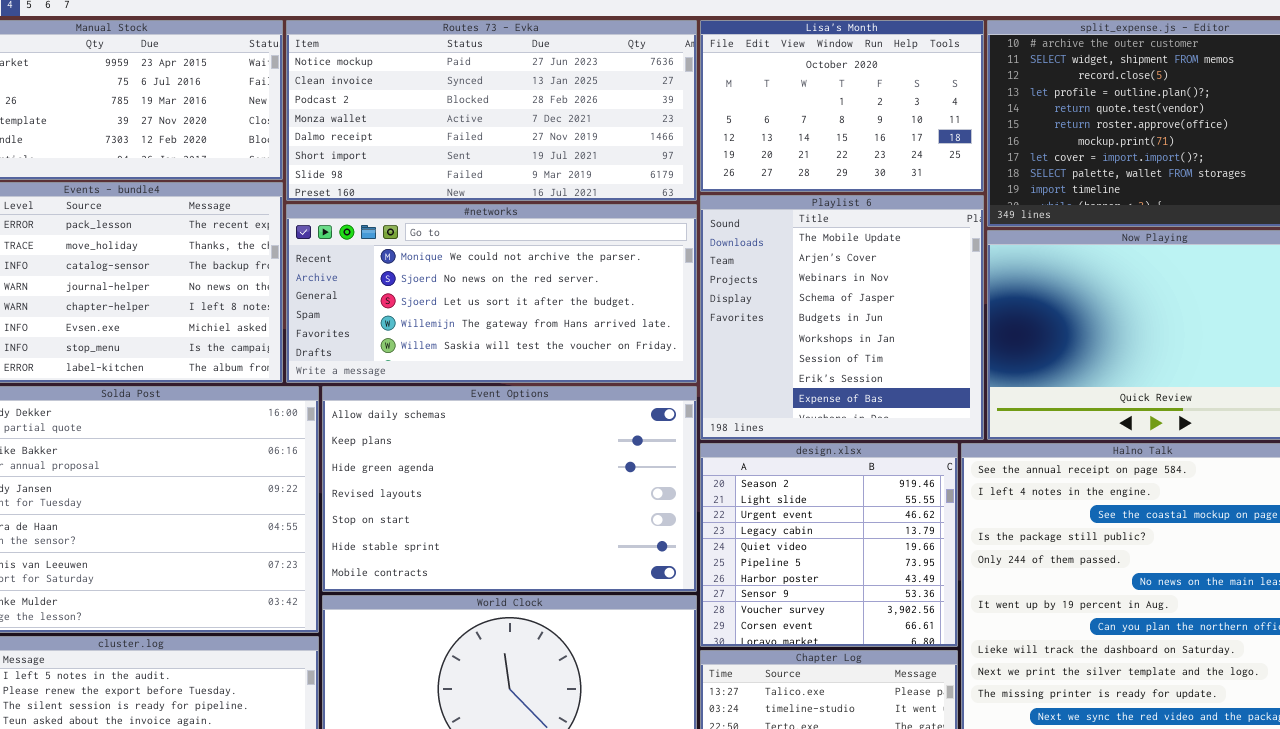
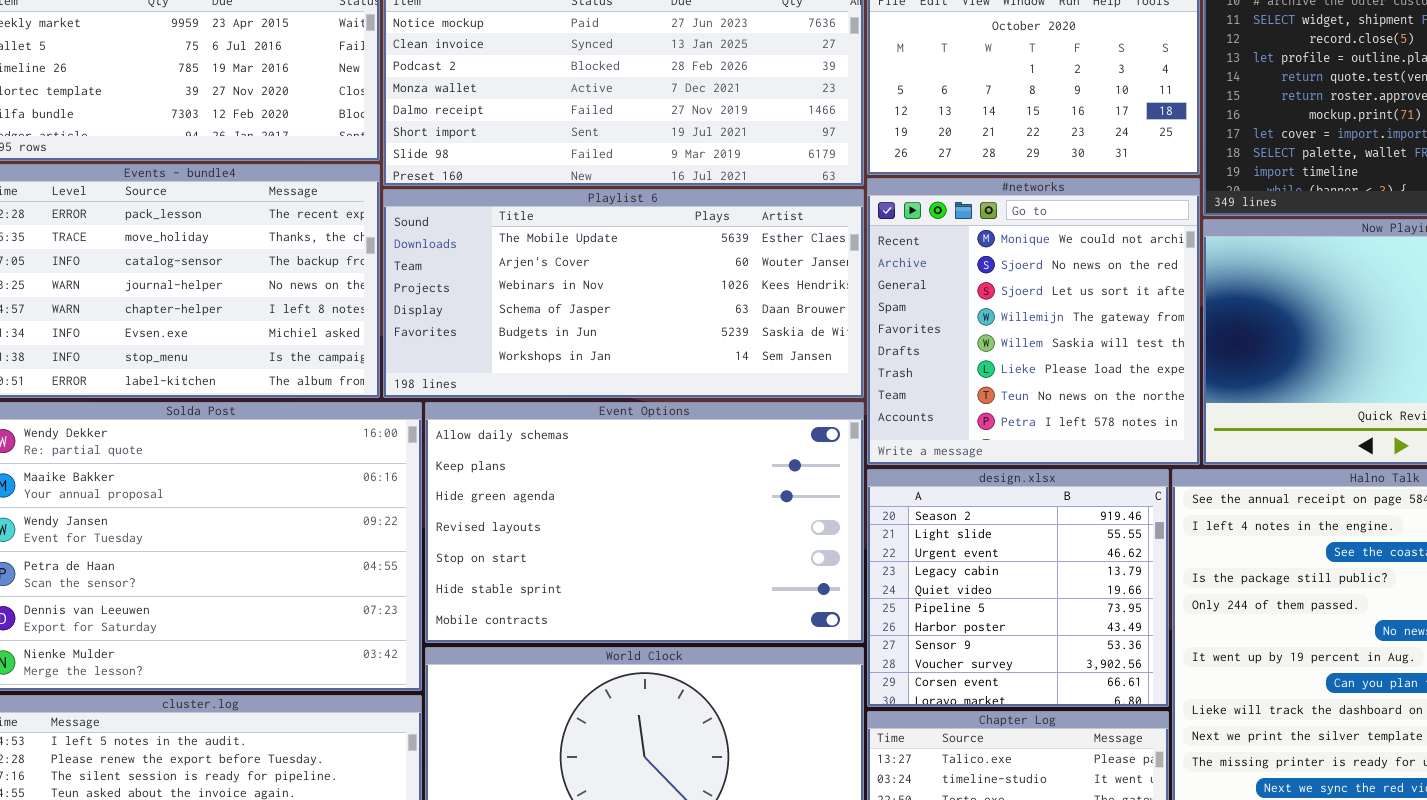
Playlist 6: [700,195,984,440] -> [383,189,864,398], moved, resized
#networks: [286,204,697,383] -> [867,178,1200,465], moved, resized

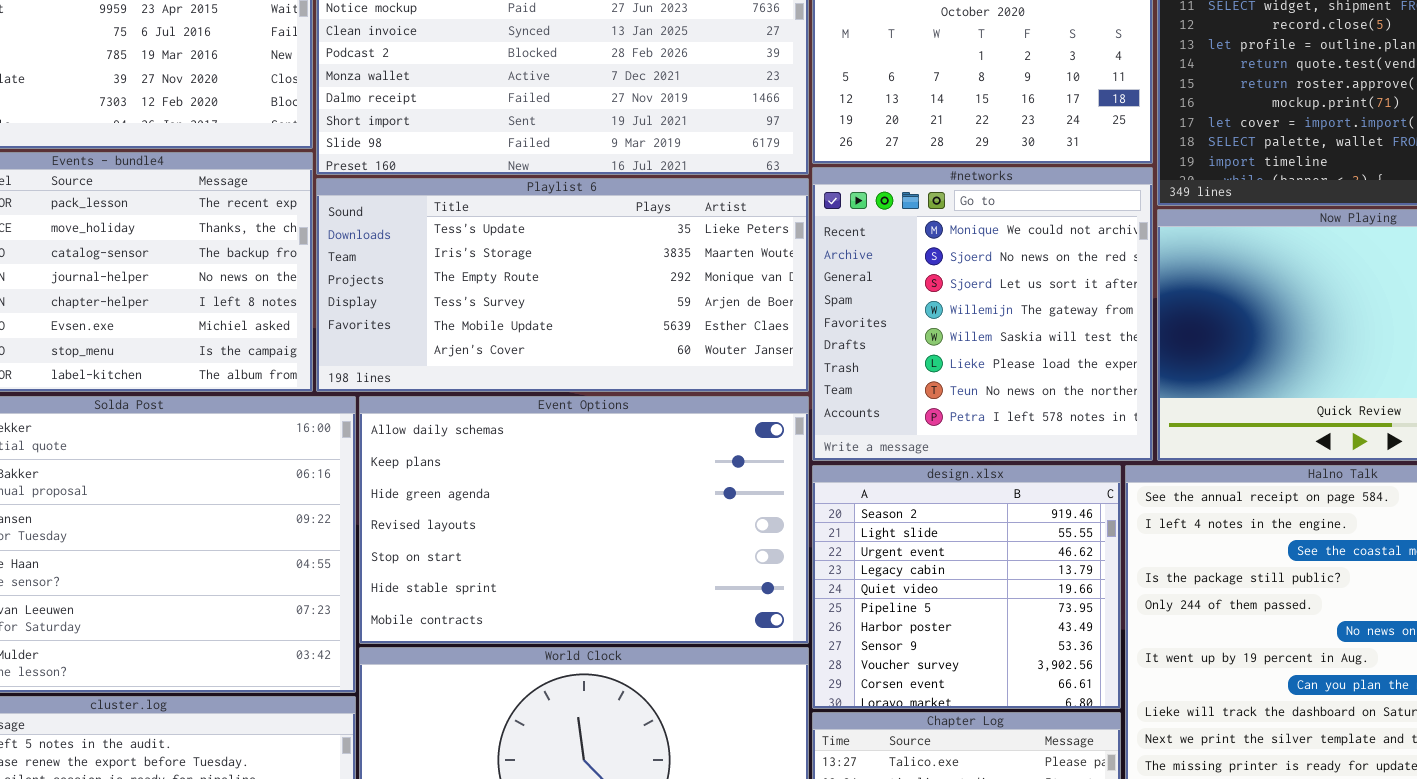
Playlist 6: [383,189,864,398] -> [316,178,809,392], scrolled up 4 rows

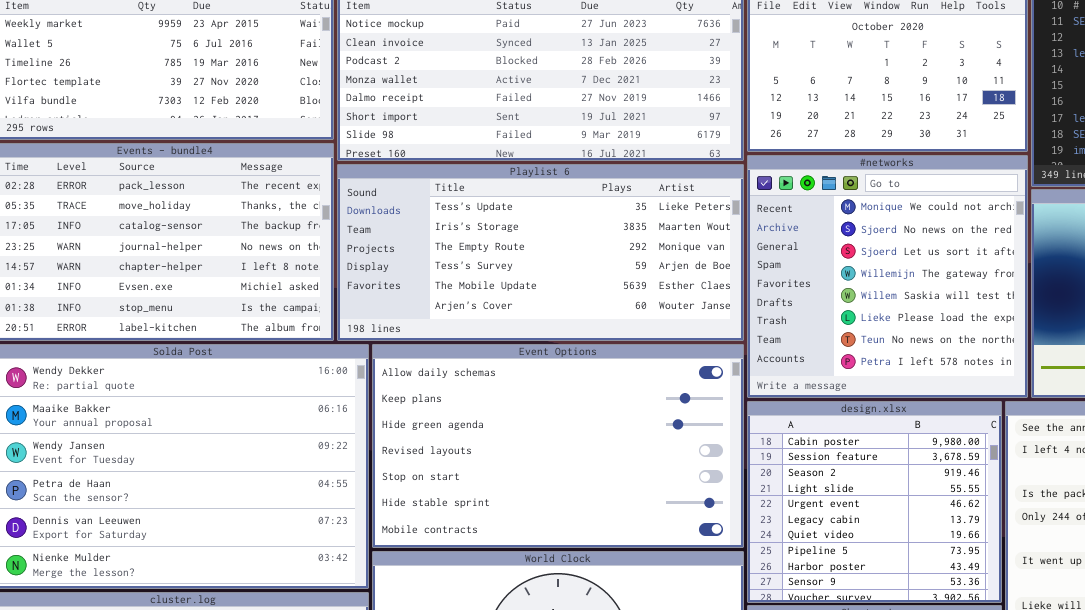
design.xlsx: [812,465,1121,709] -> [747,401,1002,603], scrolled up 2 rows

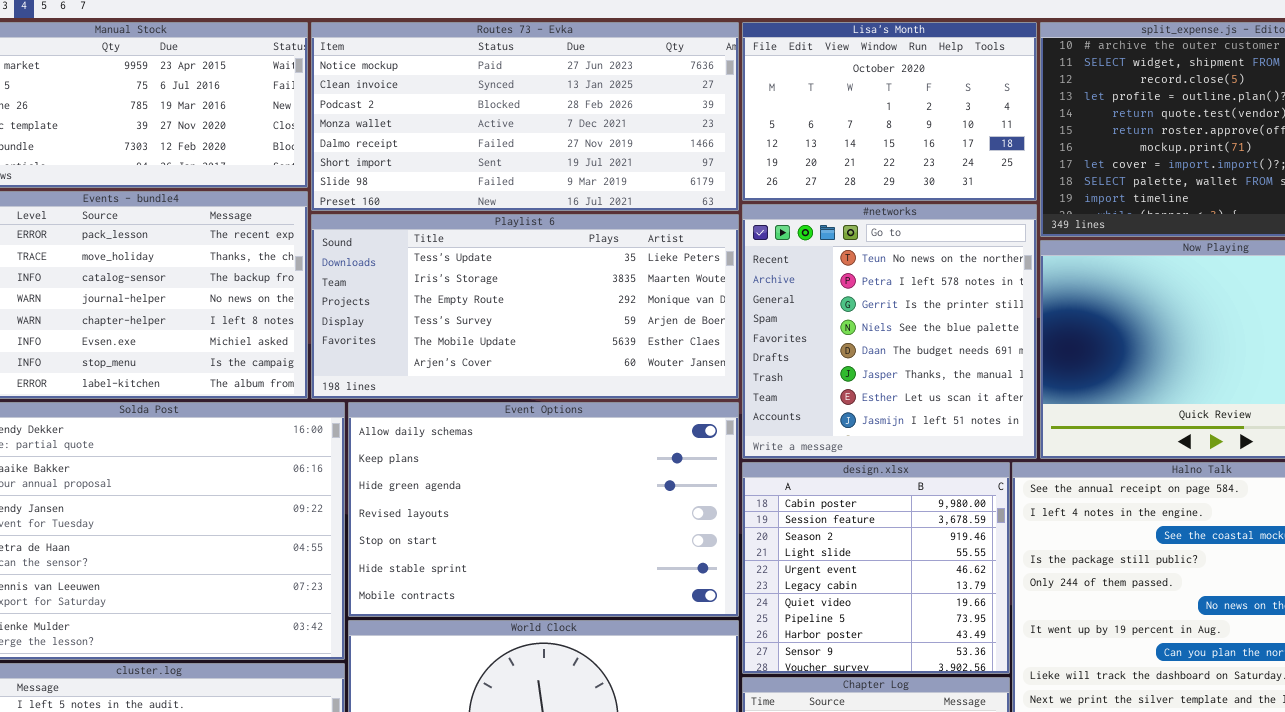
#networks: [747,155,1028,398] -> [742,204,1037,459], scrolled down 6 rows

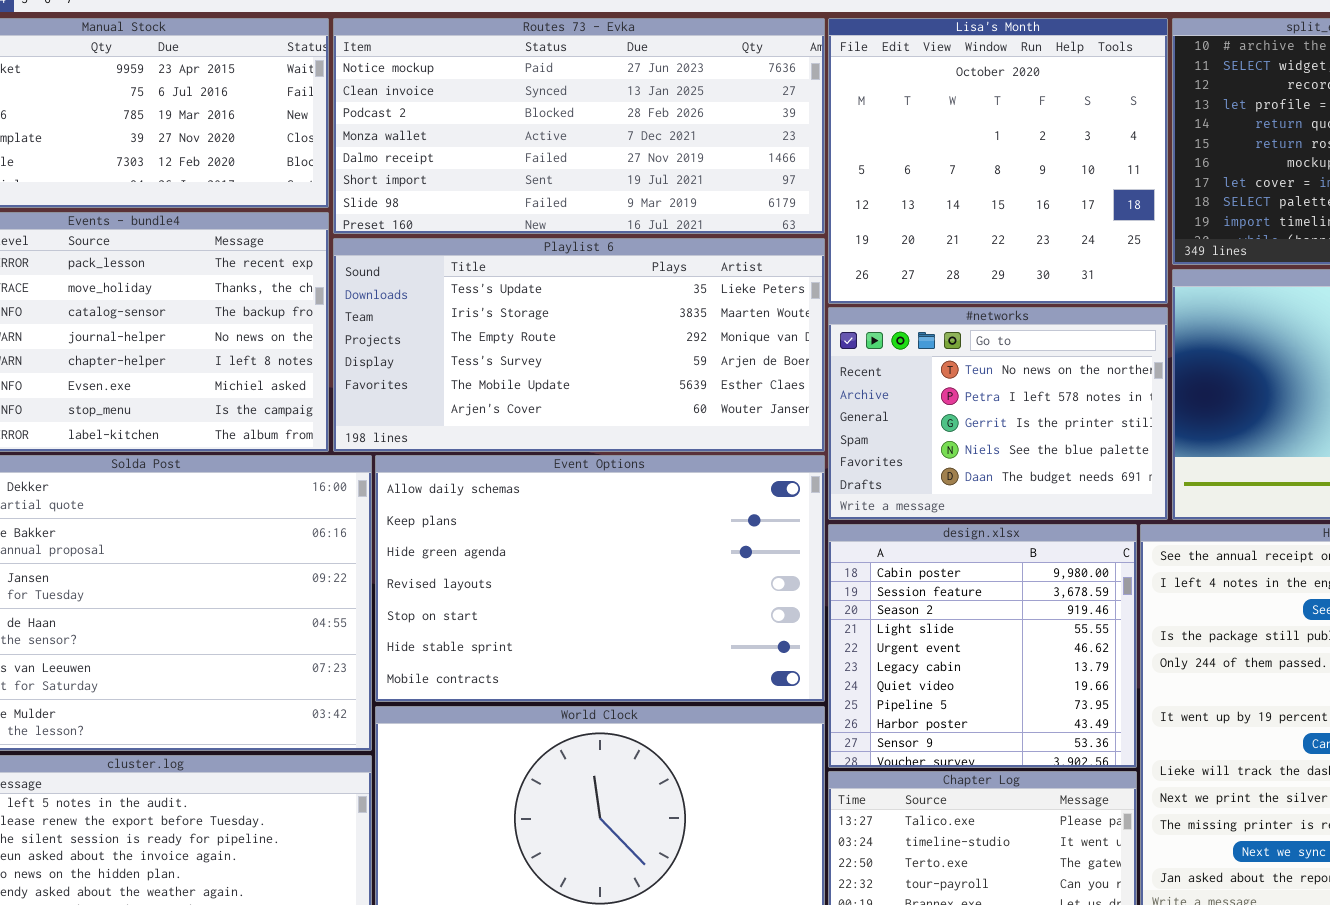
Lisa's Month: [742,22,1037,201] -> [828,18,1168,304], resized
#networks: [742,204,1037,459] -> [828,307,1168,520], resized

